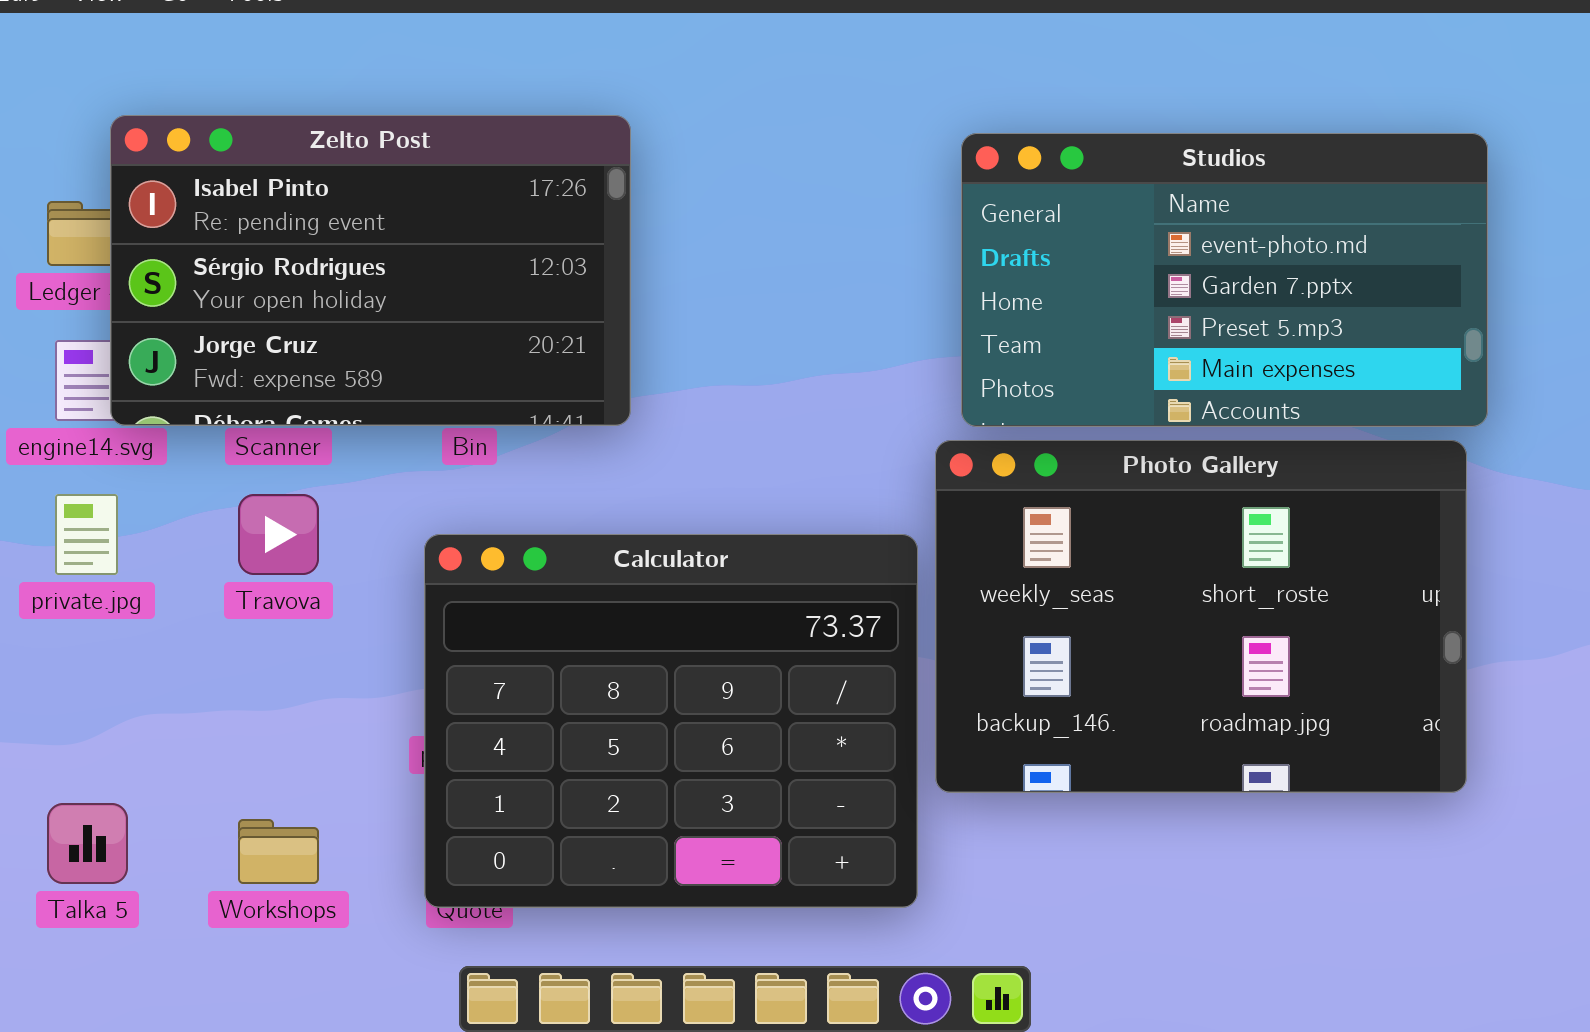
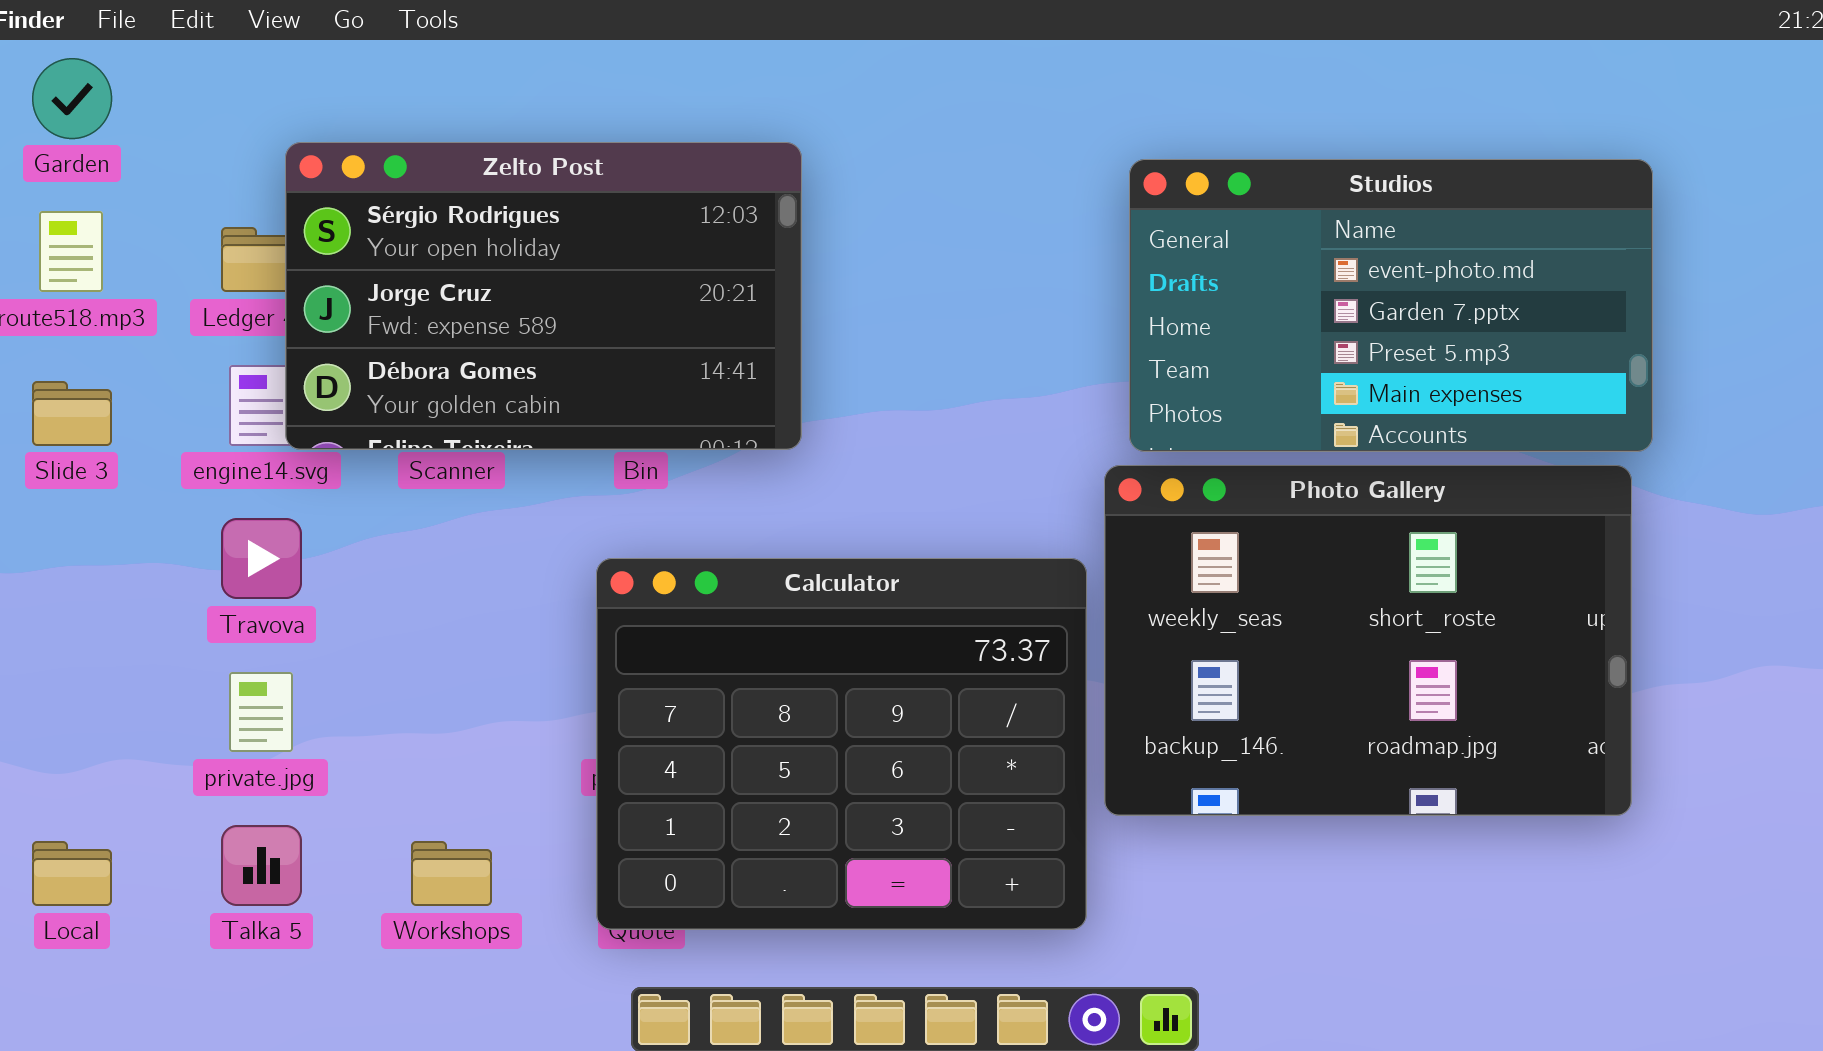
Zelto Post: [110,115,631,426] -> [285,142,802,450], scrolled down 1 row
private.jpg: [55,494,118,575] -> [229,672,293,752], moved
Travova: [238,494,319,575] -> [221,518,302,599], moved

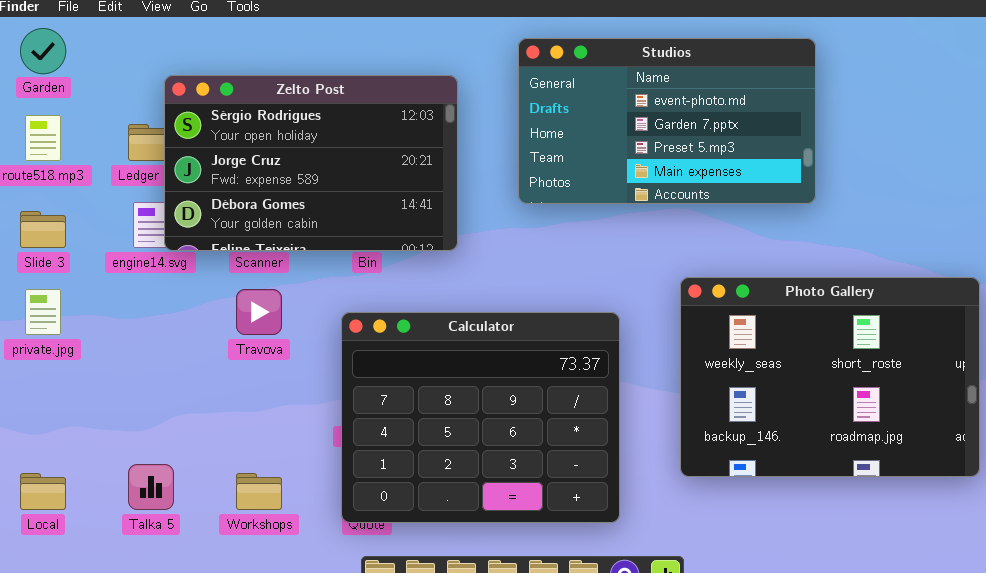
Studios: [1129,159,1653,452] -> [518,38,816,204], moved
Photo Gallery: [1104,465,1632,816] -> [680,277,980,477], moved
Travova: [221,518,302,599] -> [236,289,282,335], moved
private.jpg: [229,672,293,752] -> [25,289,61,335], moved

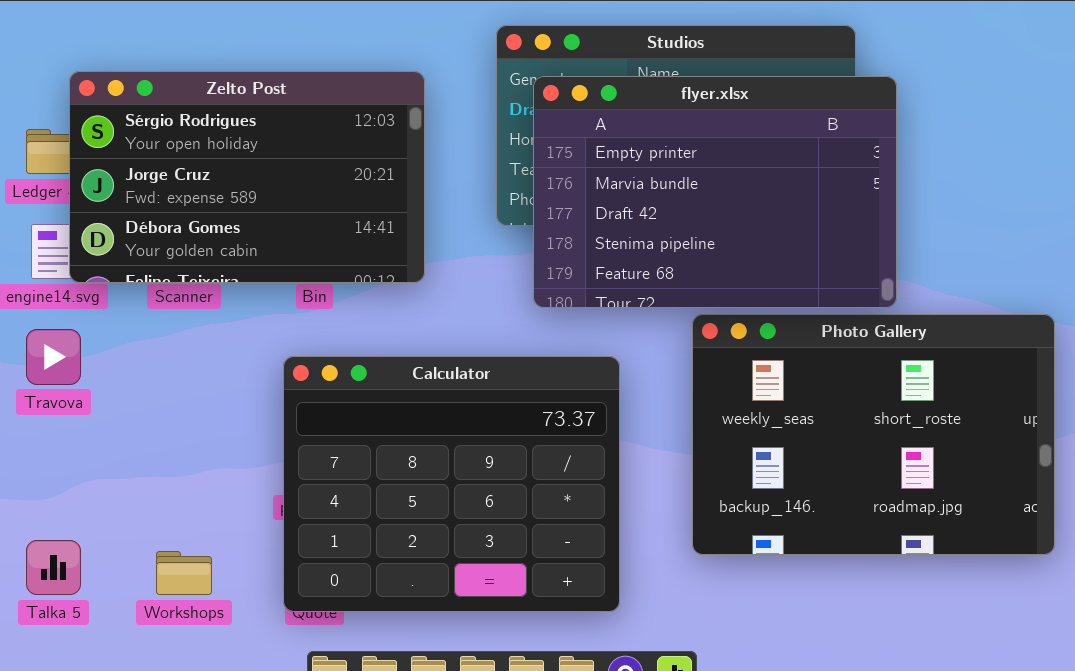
flyer.xlsx: none -> [533,76,897,308], opened
Travova: [236,289,282,335] -> [26,329,81,385], moved

